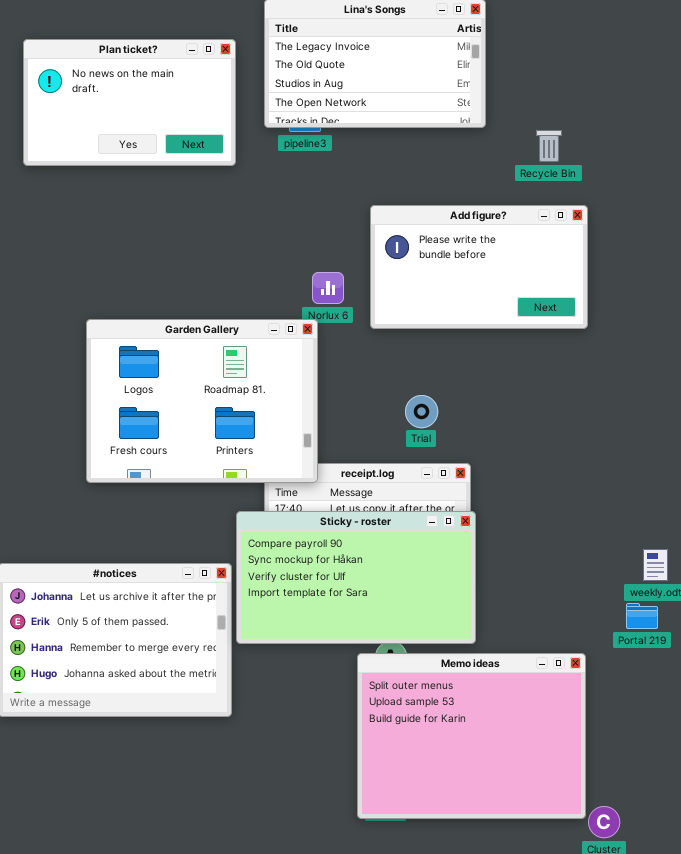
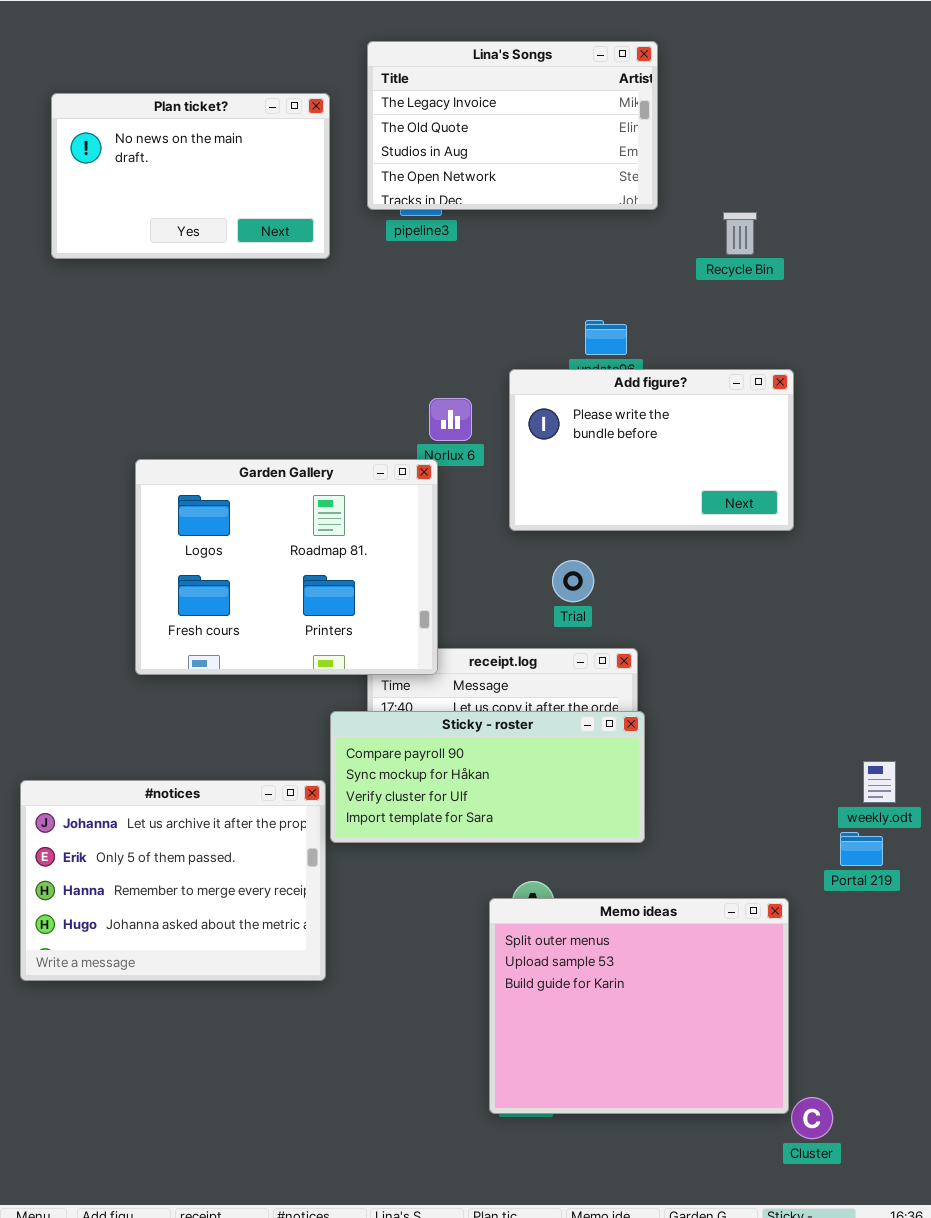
Add figure?: [370,205,588,329] -> [509,369,794,531], moved
Sticky - roster: [236,511,476,644] -> [330,711,645,843], resized

